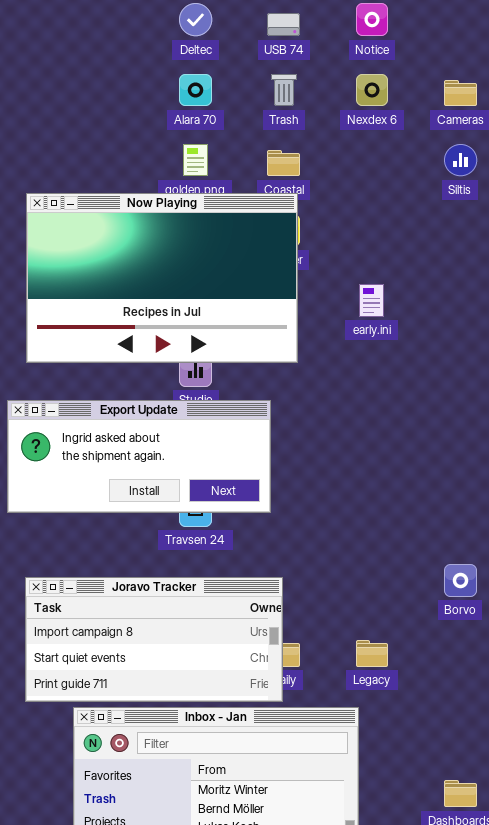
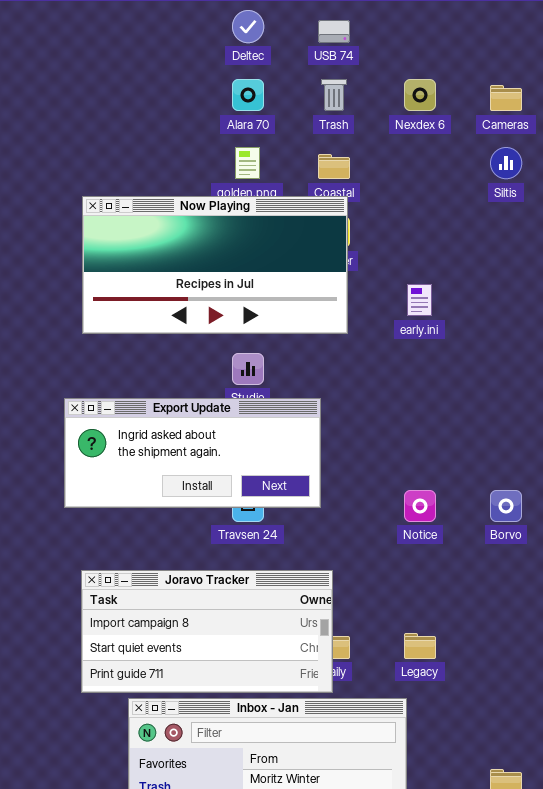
Notice: [356,3,388,36] -> [404,490,436,522], moved
Now Playing: [26,193,298,363] -> [82,196,348,334], resized
Borvo: [444,564,477,597] -> [490,490,522,522], moved

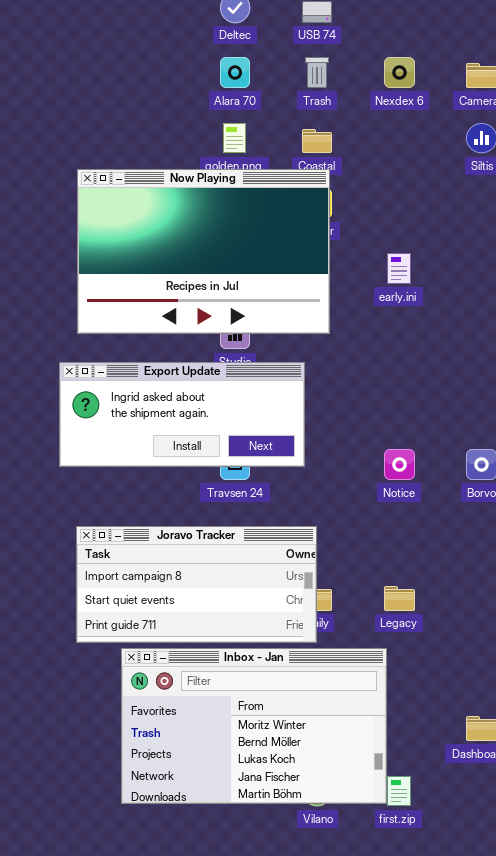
Now Playing: [82,196,348,334] -> [77,169,330,334], resized

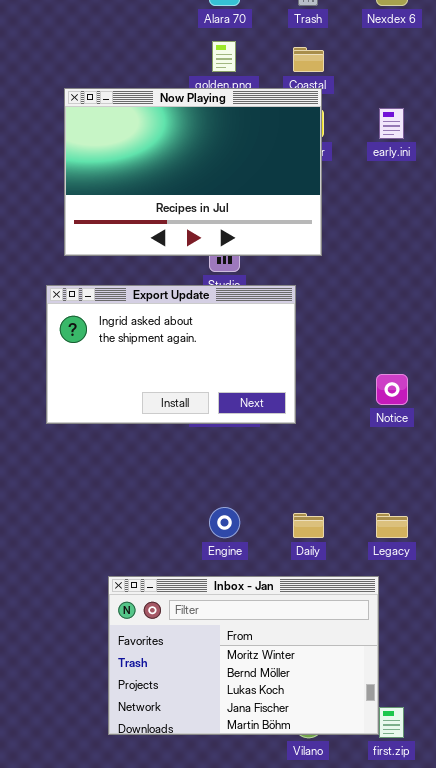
early.ini: [387,253,411,284] -> [379,108,404,139], moved
Export Update: [59,362,305,467] -> [46,285,296,424], resized
Joravo Tracker: [76,526,317,643] -> none, closed

